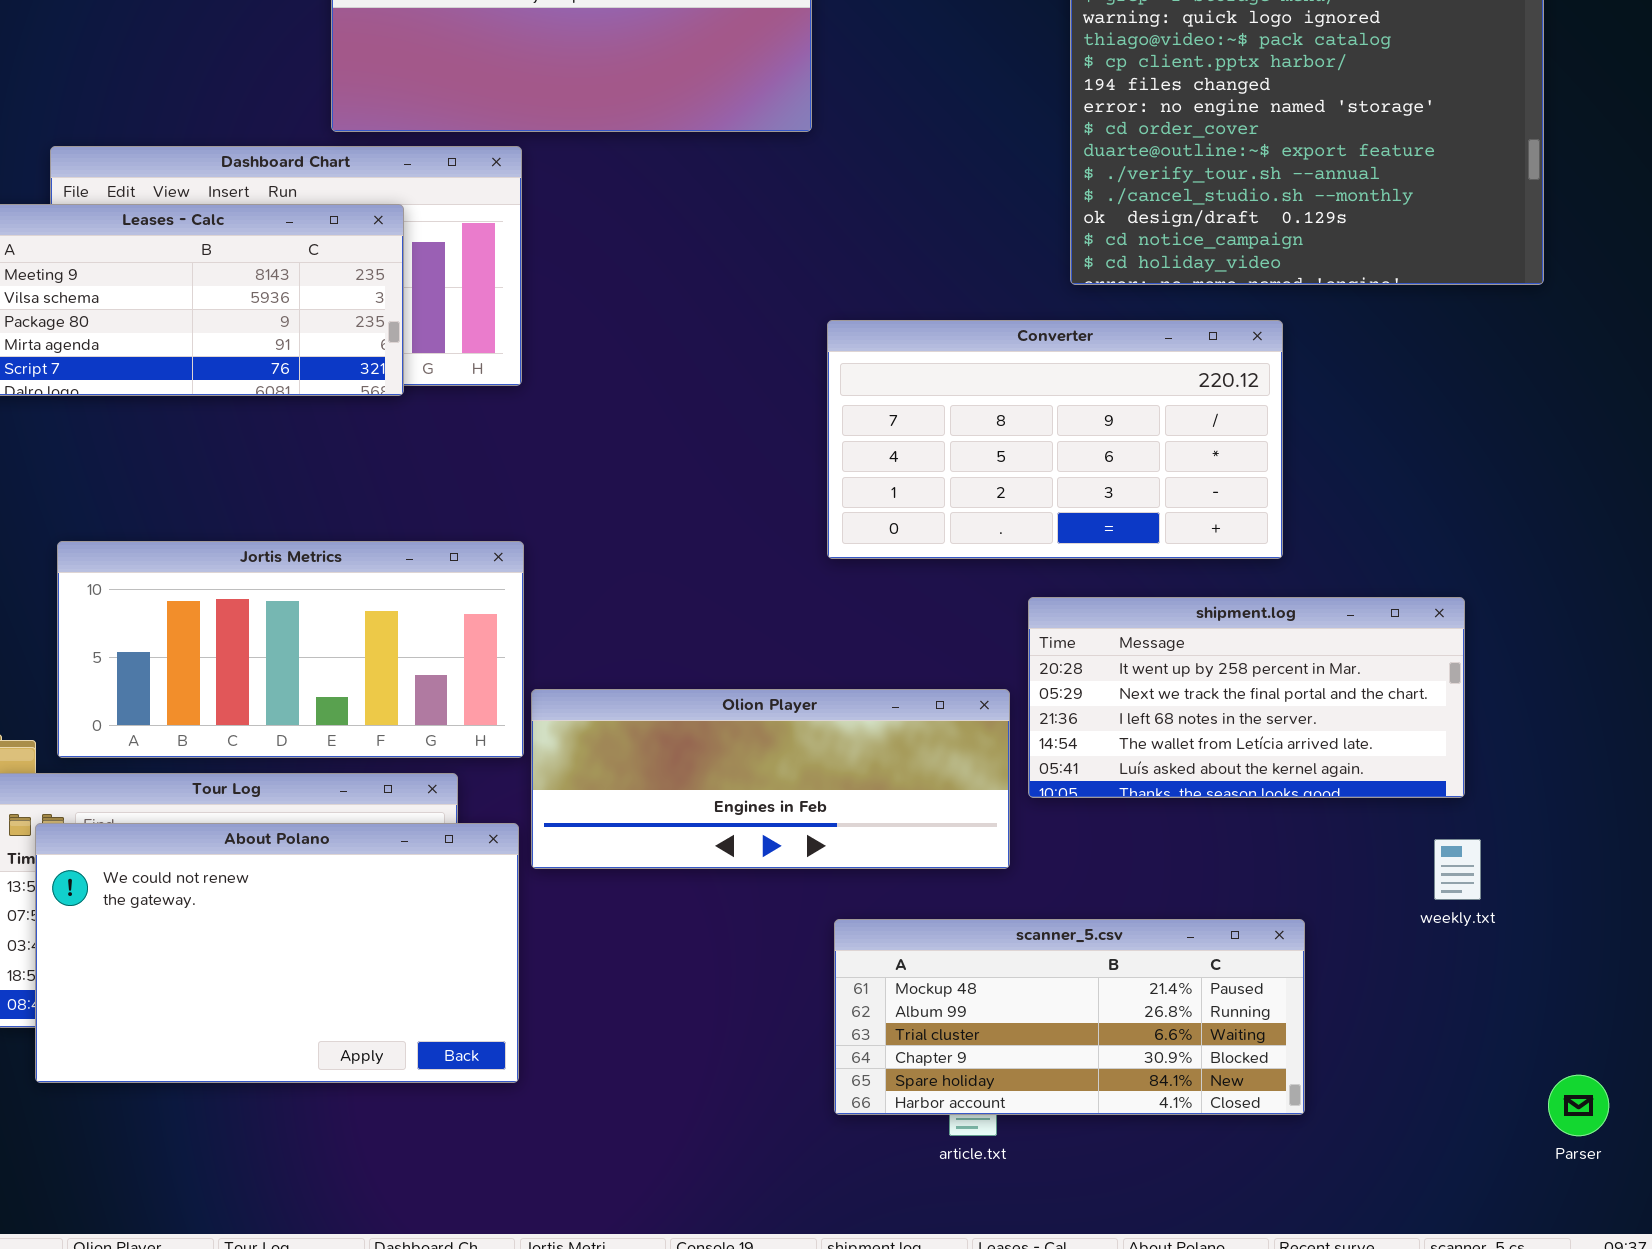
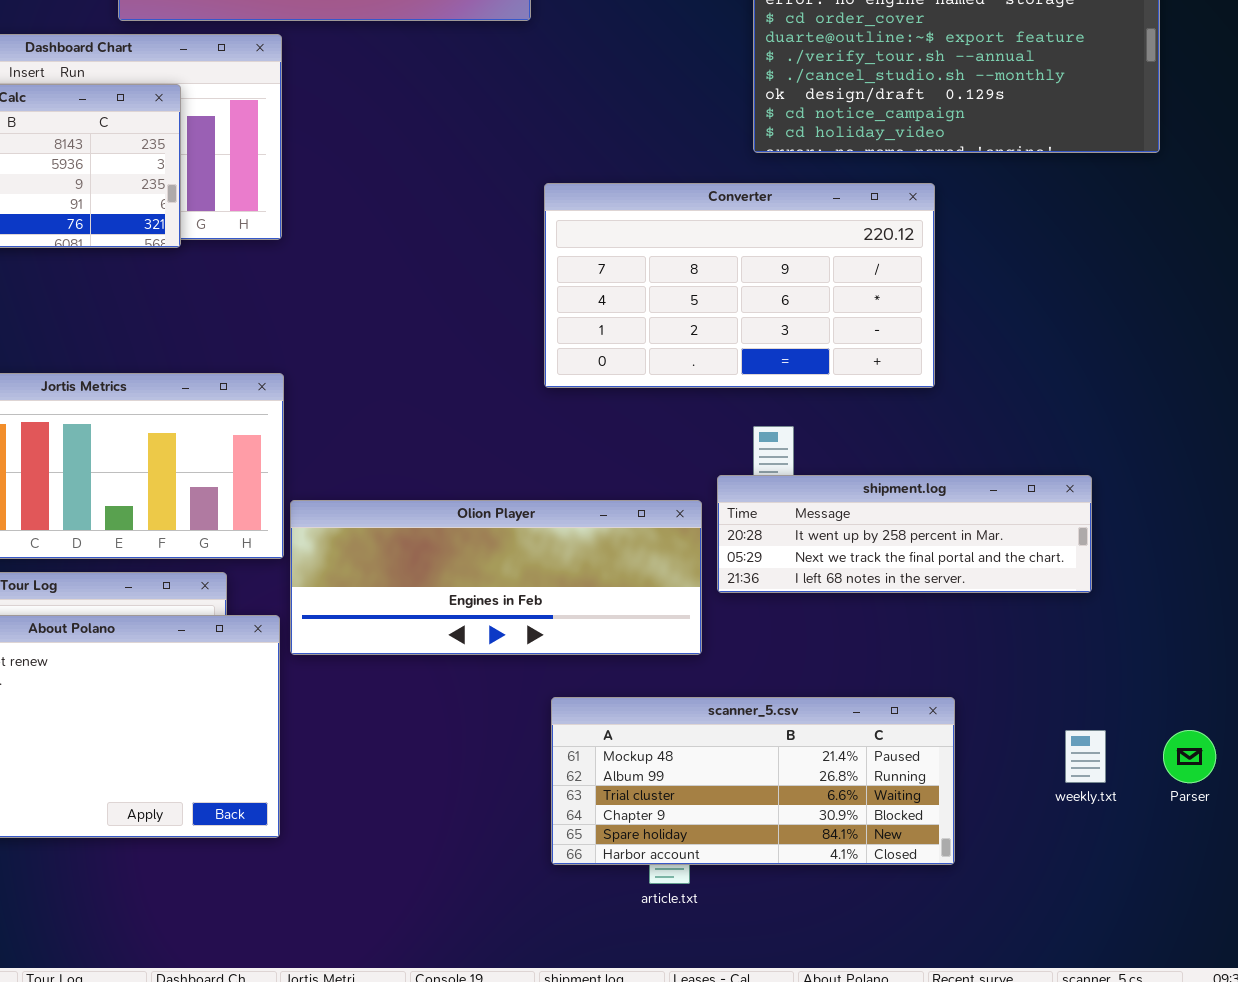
shipment.log: [1028,597,1465,798] -> [717,475,1092,593], resized
weekly.txt: [1434,839,1481,900] -> [1065,730,1106,783], moved
Parser: [1548,1075,1609,1136] -> [1163,730,1216,783], moved

